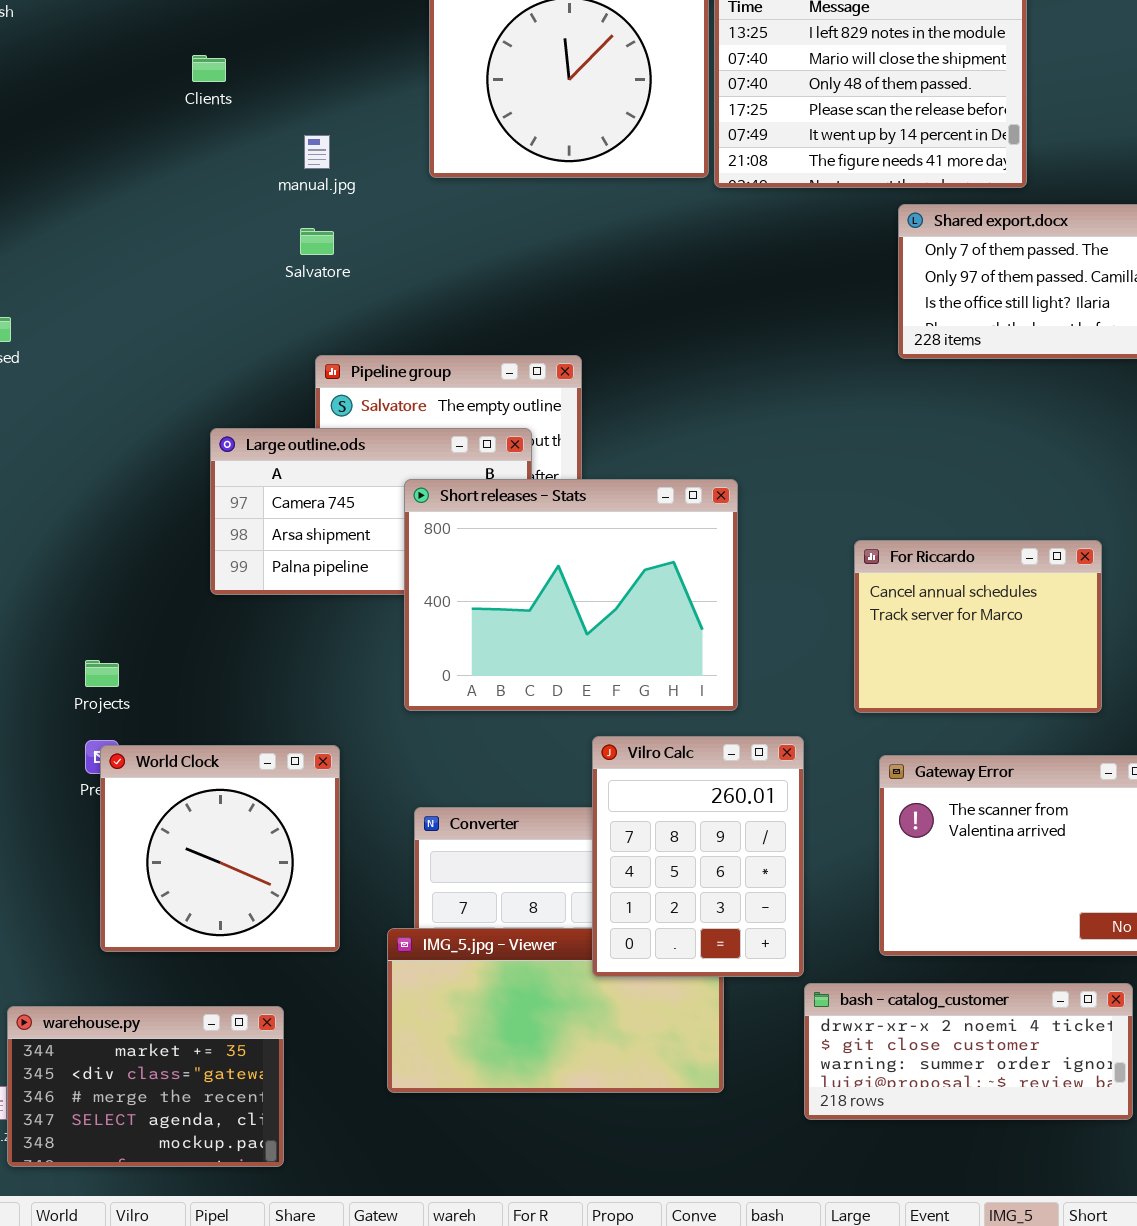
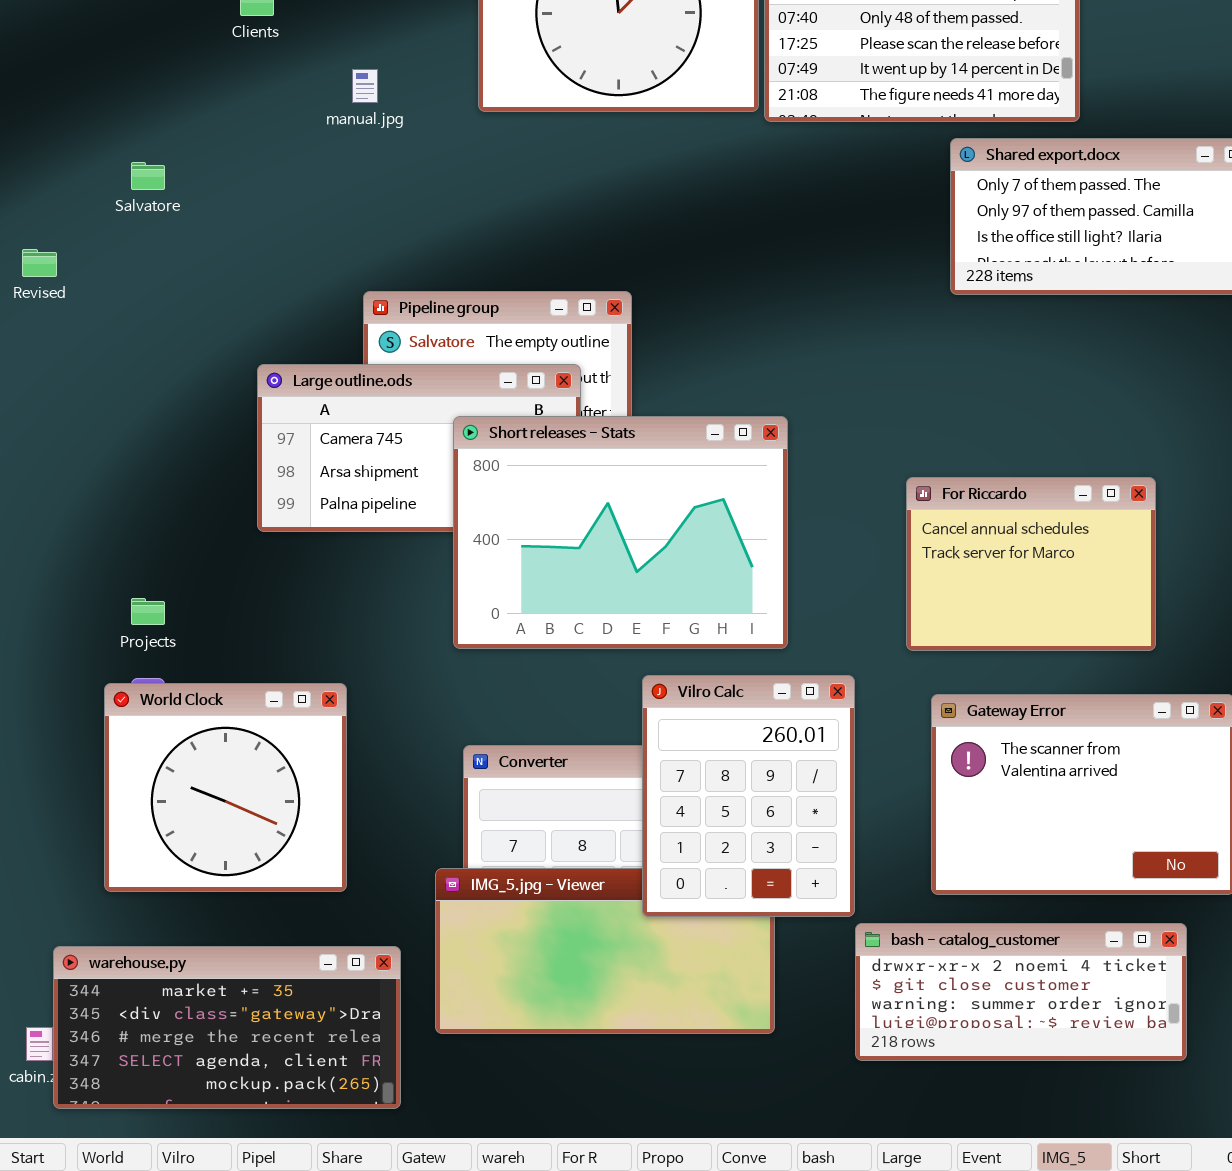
Salvatore: [300,228,334,255] -> [131,162,165,190], moved
World Clock: [100,745,340,952] -> [104,683,347,892], moved
warehouse.py: [7,1006,284,1167] -> [53,946,401,1109], resized

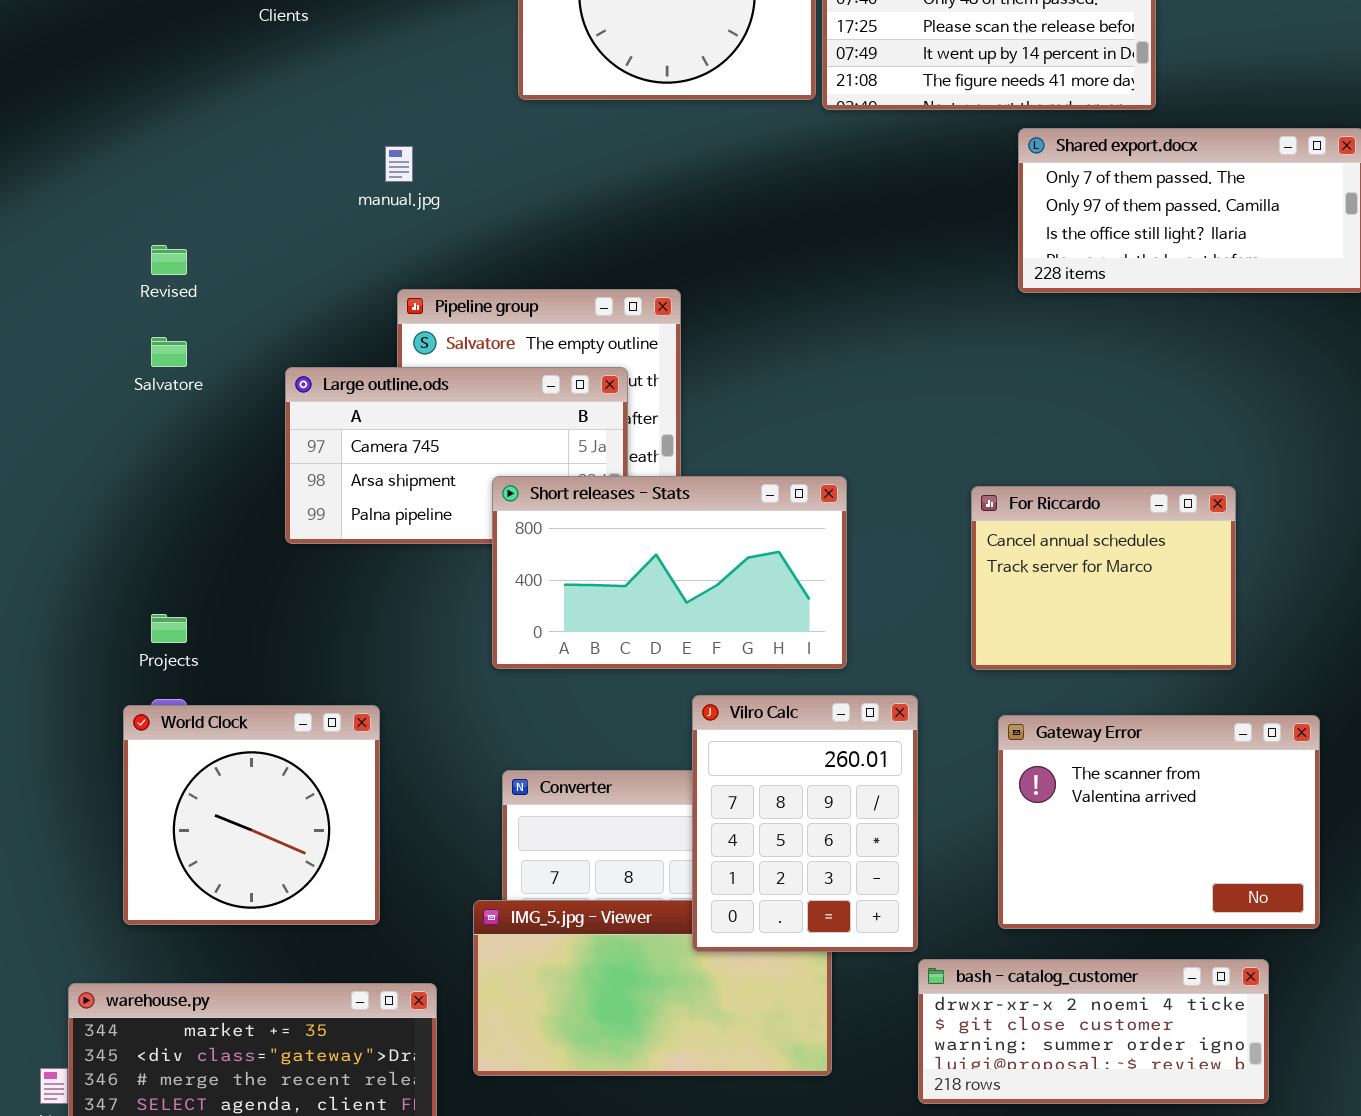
manual.jpg: [352,69,378,103] -> [385,146,413,182], moved
Salvatore: [131,162,165,190] -> [151,337,187,367], moved
Revised: [22,249,57,277] -> [151,245,187,275], moved
Short releases - Stats: [453,416,788,649] -> [492,476,847,669], resized

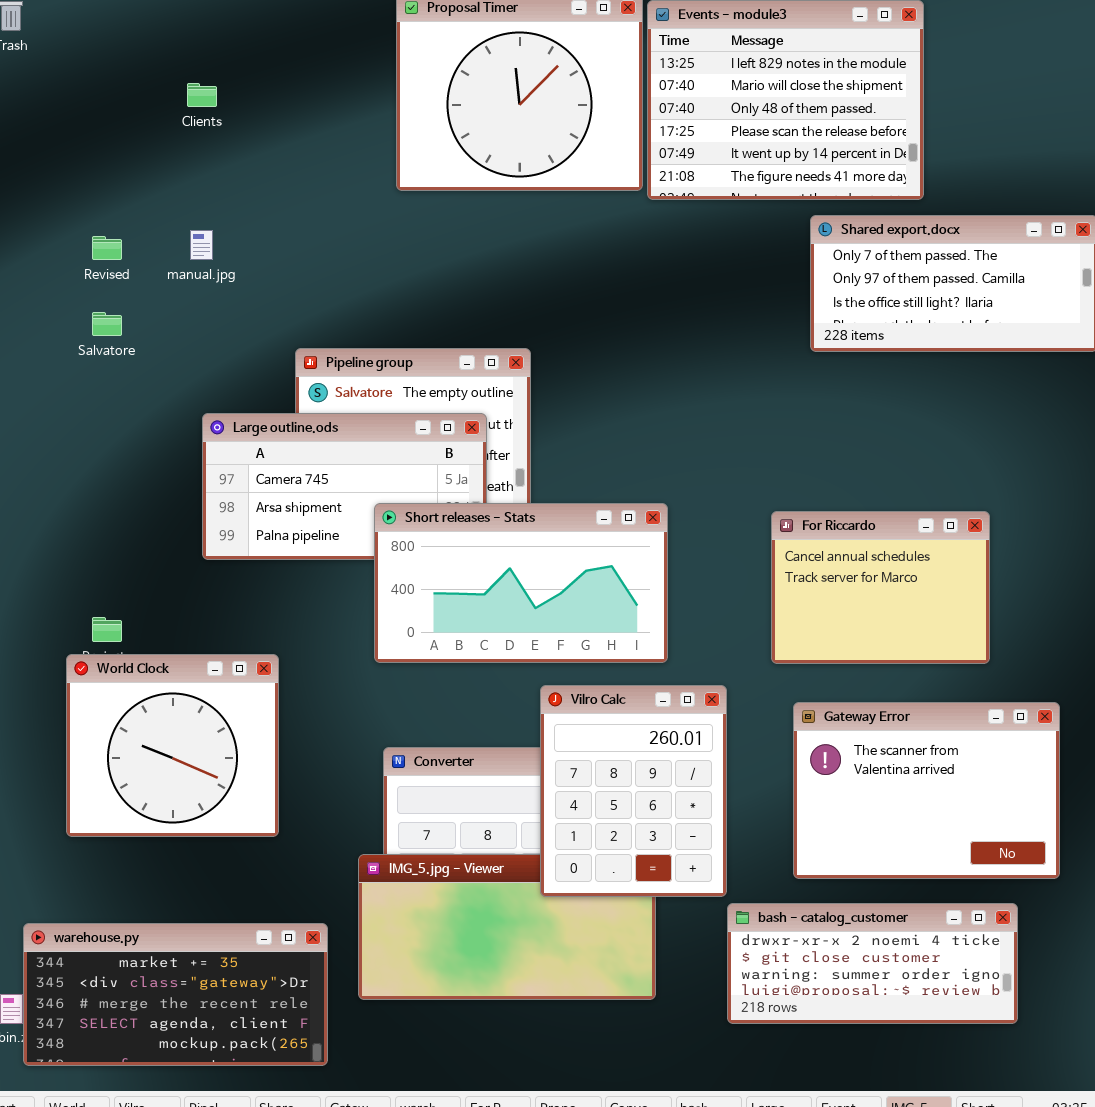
manual.jpg: [385,146,413,182] -> [190,230,213,260], moved
Revised: [151,245,187,275] -> [92,236,122,260], moved
Salvatore: [151,337,187,367] -> [92,312,122,336], moved
World Clock: [123,705,380,925] -> [66,654,279,837], moved

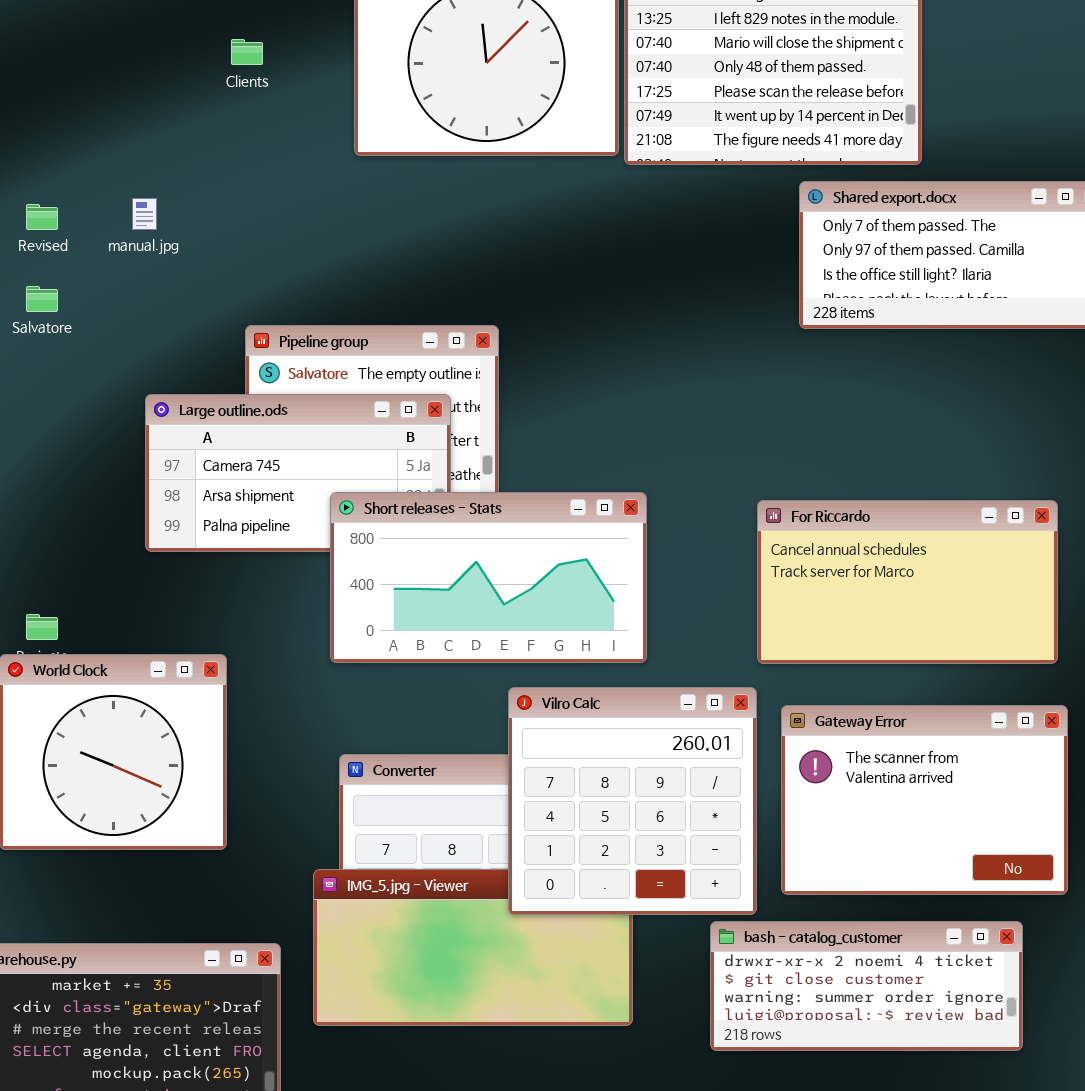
Clients: [187,83,217,107] -> [231,39,263,65], moved
For Riccardo: [771,511,990,664] -> [757,500,1058,664], resized
Vilro Calc: [540,685,727,897] -> [508,687,757,915], resized

